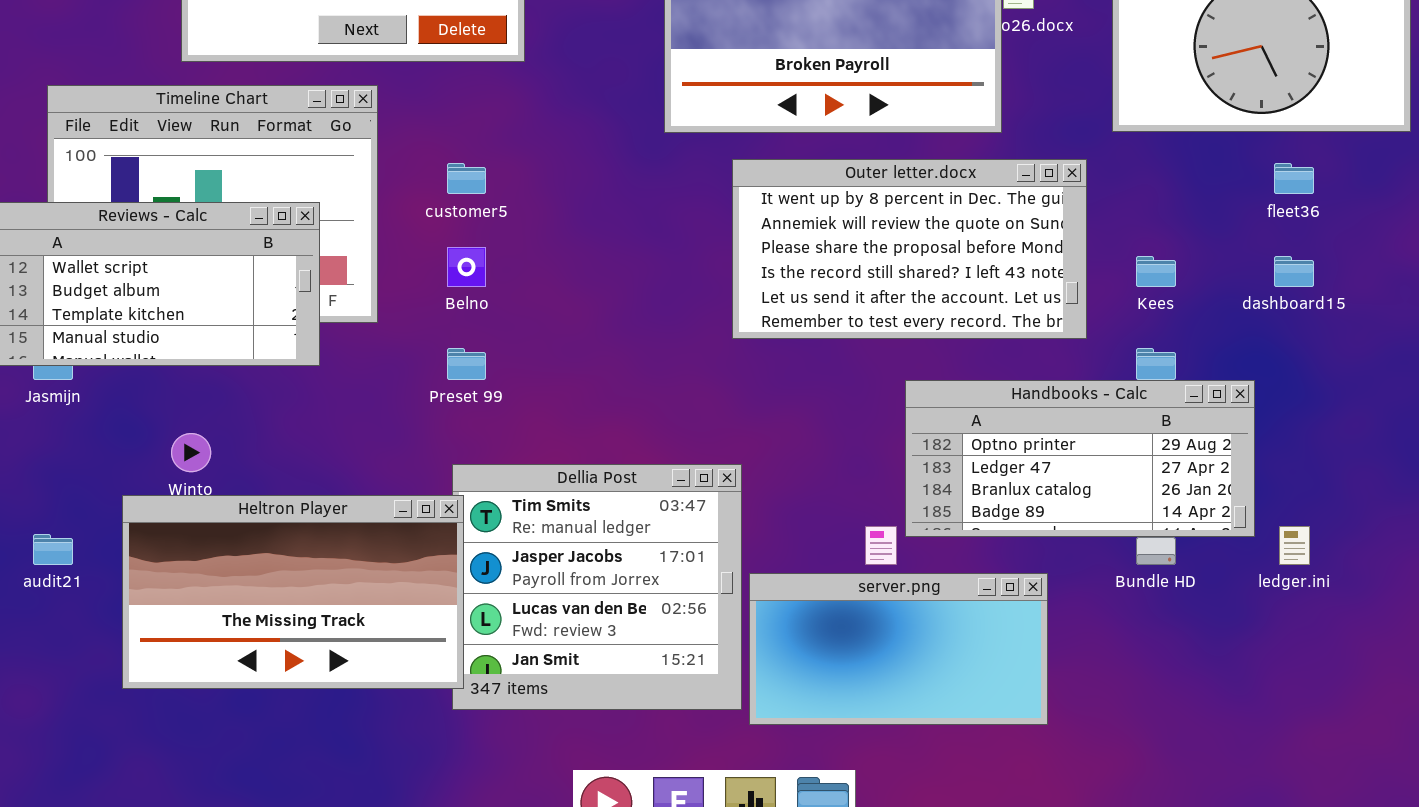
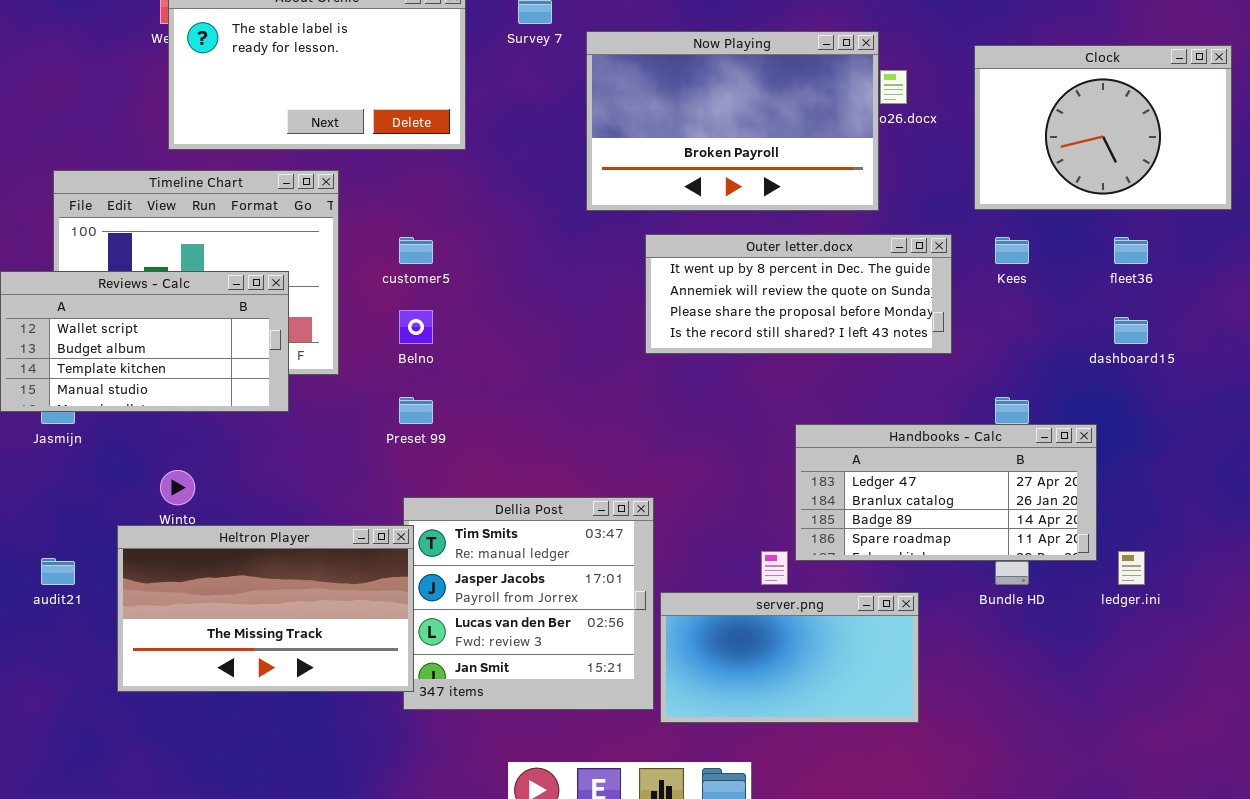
Outer letter.docx: [732,159,1087,339] -> [645,234,952,354], resized
Kees: [1136,256,1176,287] -> [995,237,1029,264], moved
Handbooks - Calc: [905,380,1255,537] -> [795,424,1097,561], scrolled down 1 row

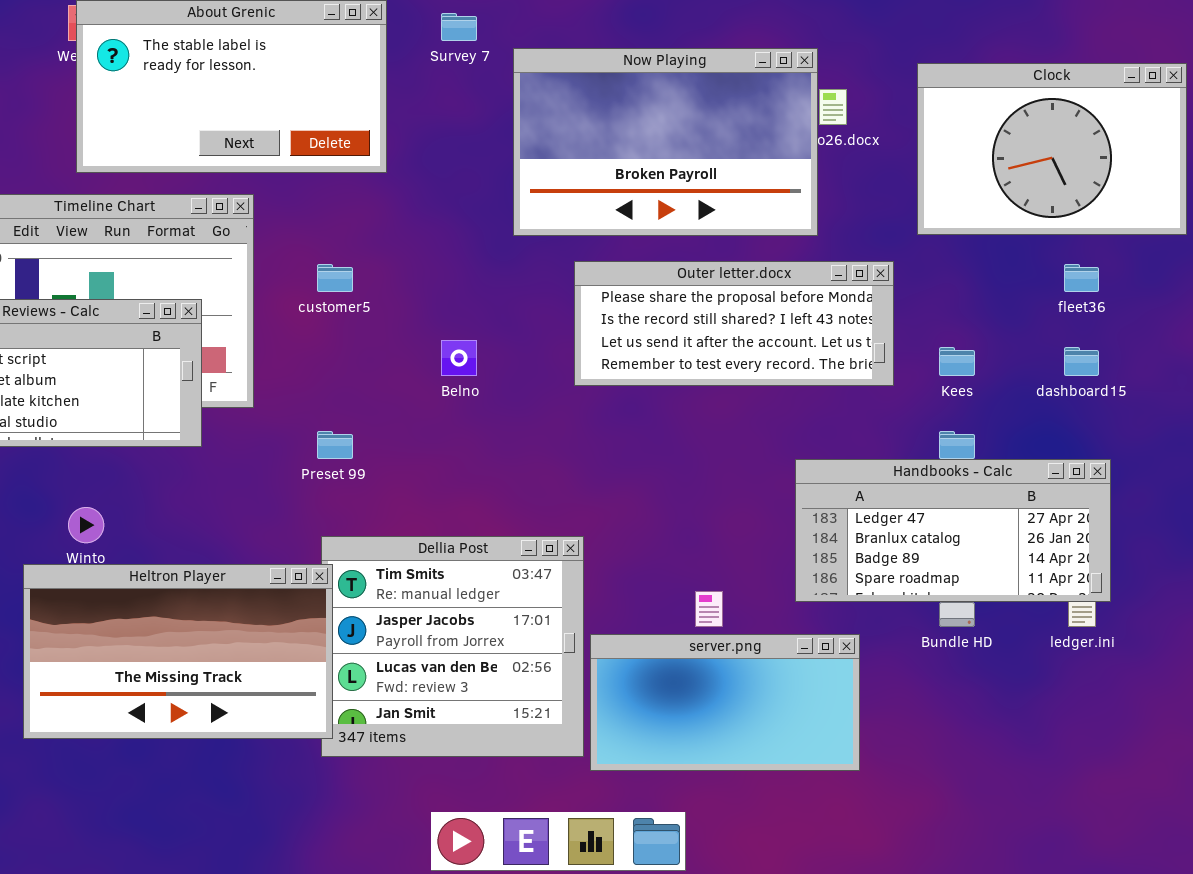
Outer letter.docx: [645,234,952,354] -> [574,261,894,386], scrolled down 2 rows
Kees: [995,237,1029,264] -> [939,347,975,376], moved
Belno: [399,310,433,344] -> [441,340,477,376], moved
Handbooks - Calc: [795,424,1097,561] -> [795,459,1111,602], moved

